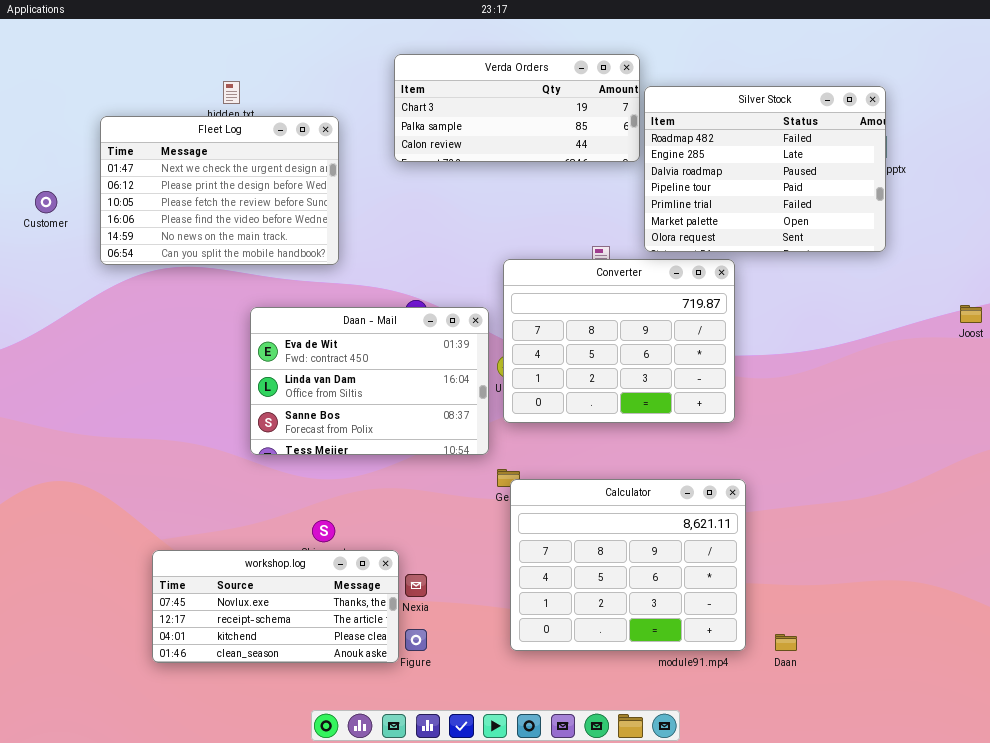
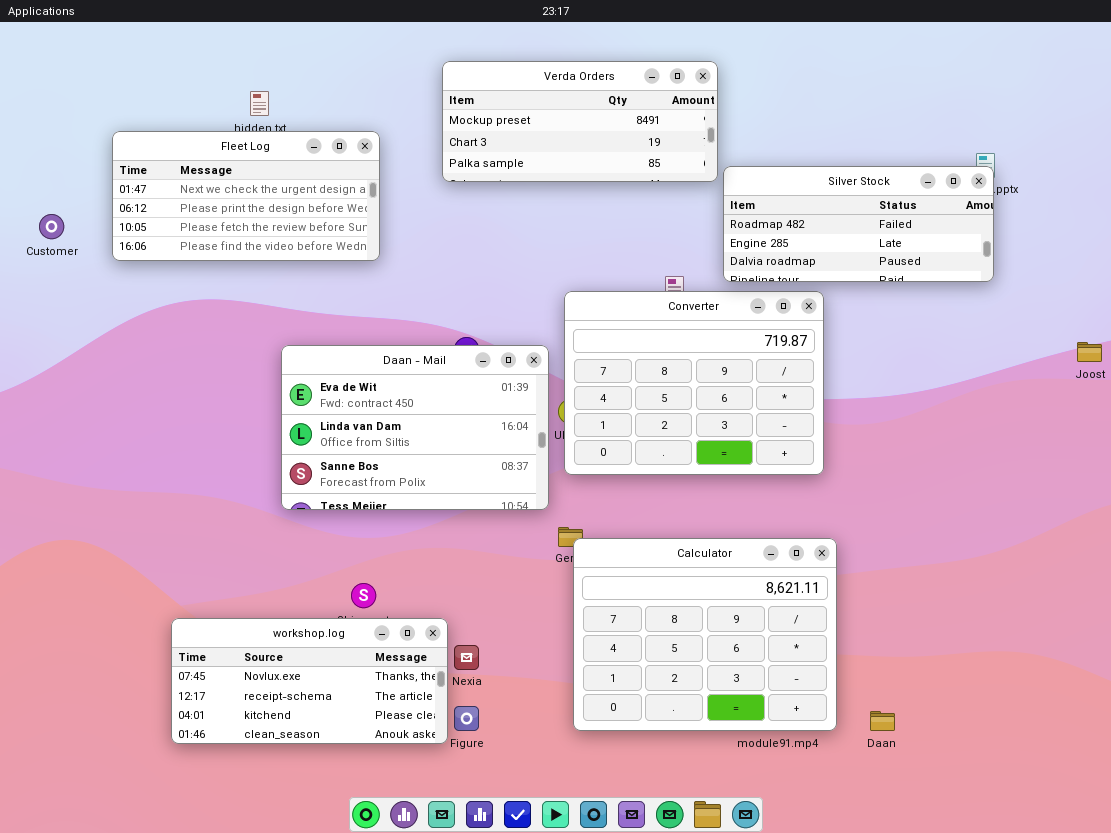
Verda Orders: [394,54,640,162] -> [442,61,718,182], scrolled up 1 row
Silver Stock: [644,86,886,252] -> [723,166,994,282], resized
Fleet Log: [100,116,339,265] -> [112,131,380,261], resized

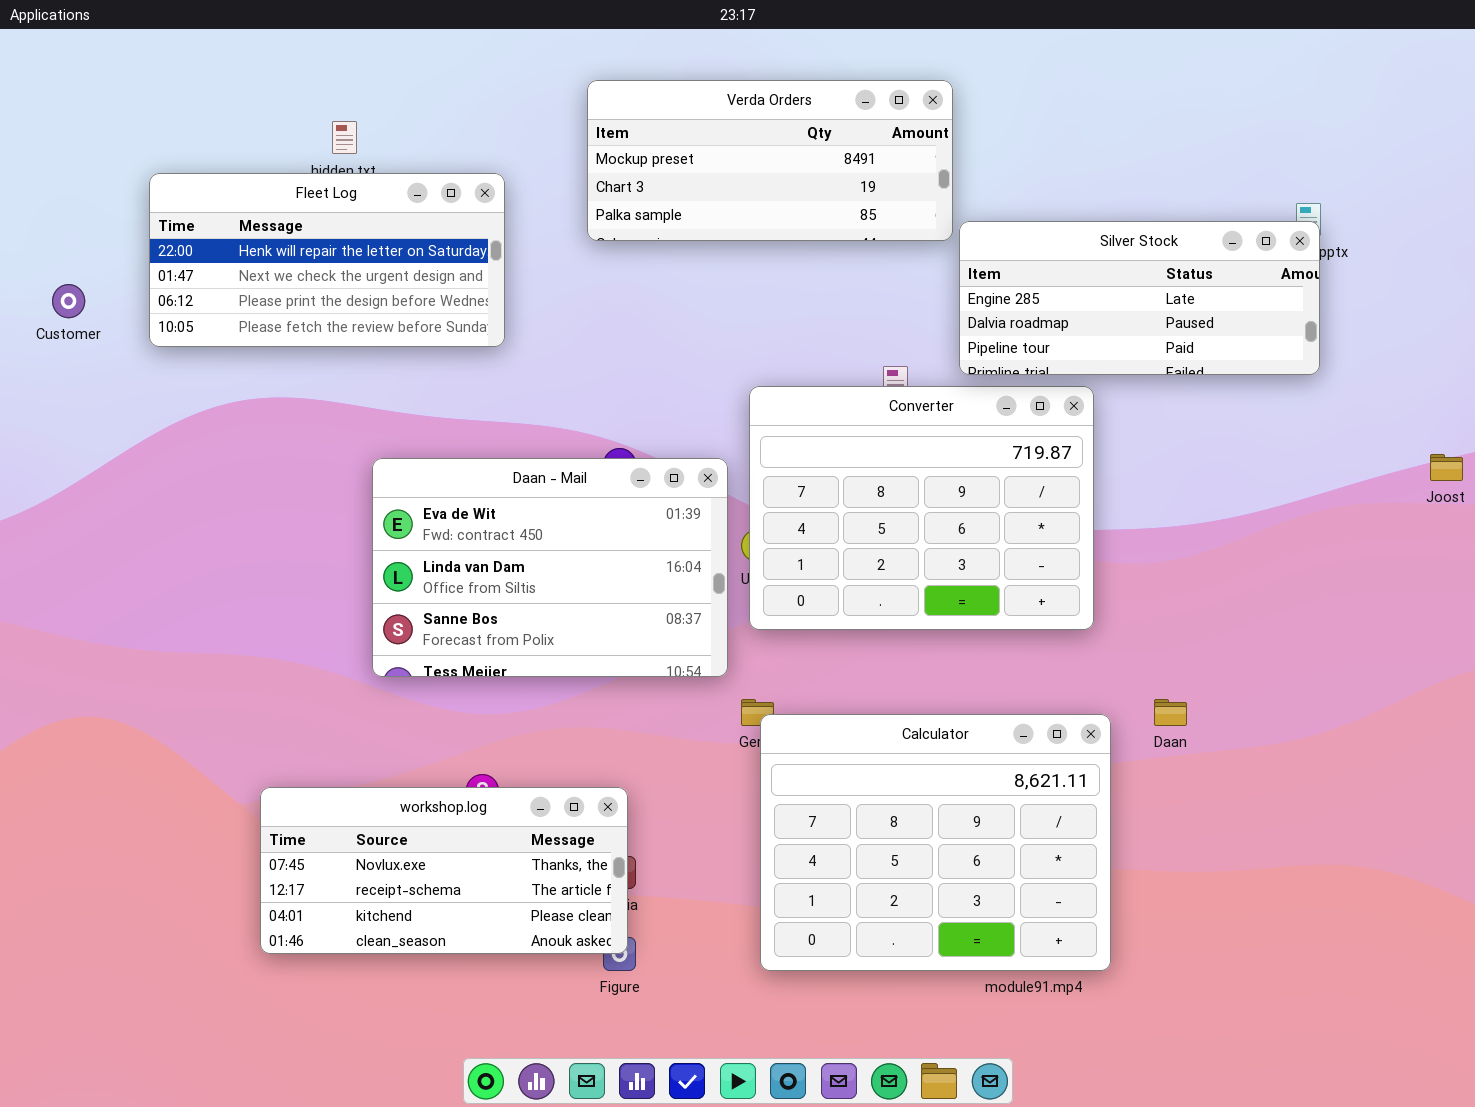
Fleet Log: [112,131,380,261] -> [149,173,505,347], scrolled up 1 row
Silver Stock: [723,166,994,282] -> [959,221,1320,375], scrolled down 1 row
workshop.log: [171,618,448,744] -> [260,787,628,954], moved
Daan: [870,711,895,731] -> [1154,699,1187,726], moved

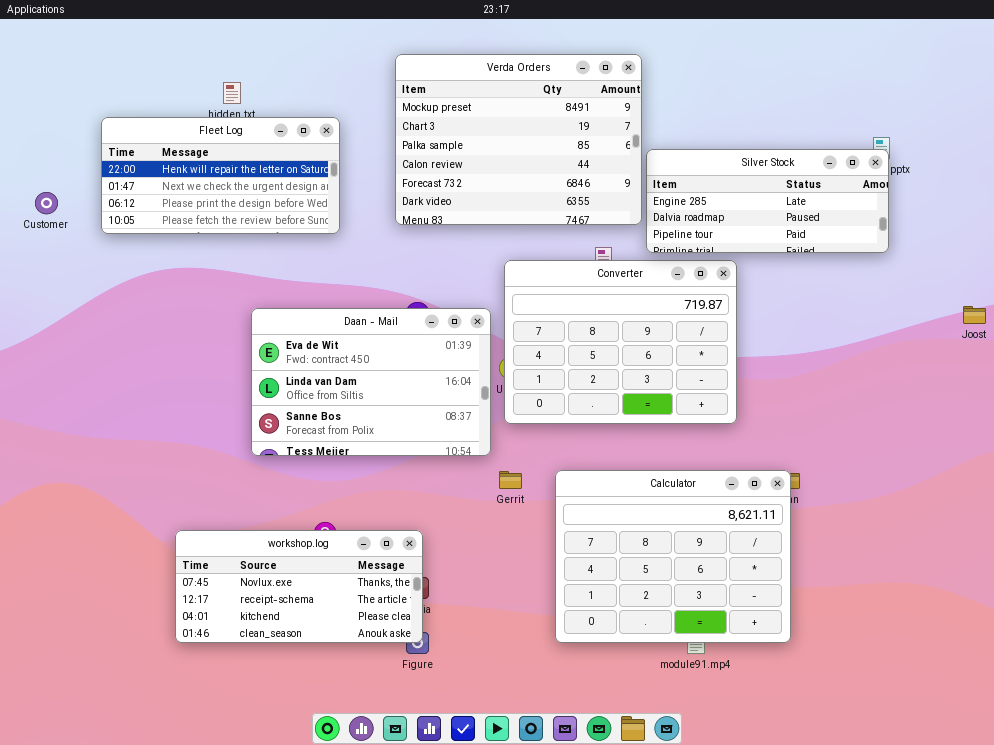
Verda Orders: [587,80,953,241] -> [395,54,642,225], resized
Calculator: [760,714,1111,971] -> [555,470,791,643], moved

